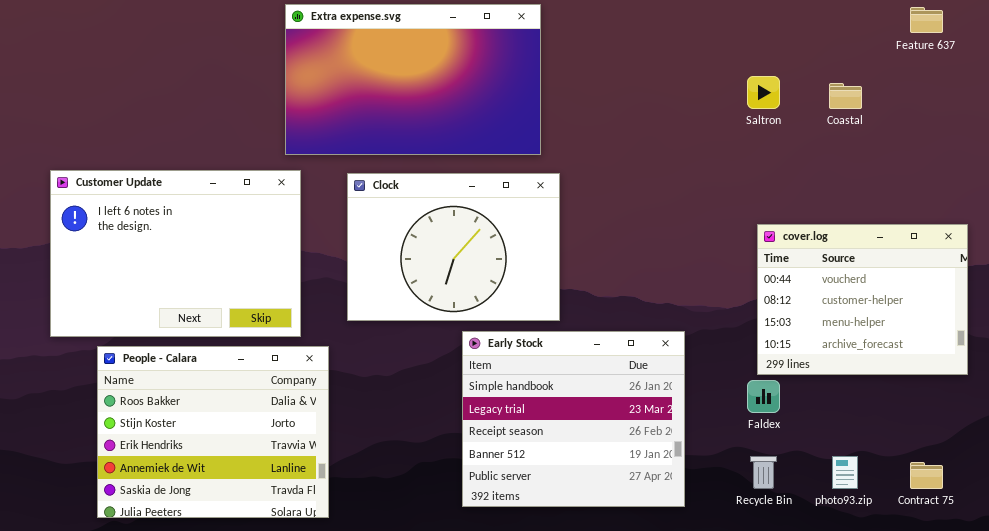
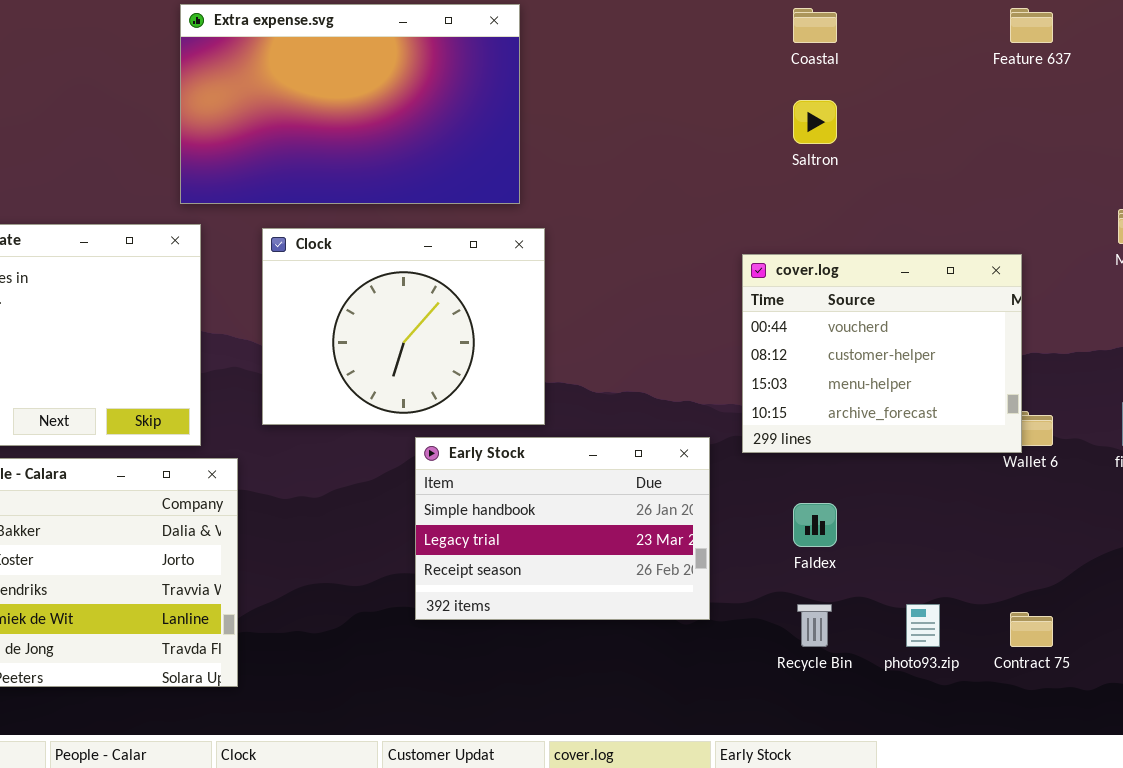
Coastal: [829,83,862,109] -> [793,8,837,43], moved
cover.log: [757,224,968,375] -> [742,254,1022,453], moved
Early Stock: [462,331,685,507] -> [415,437,710,620], resized

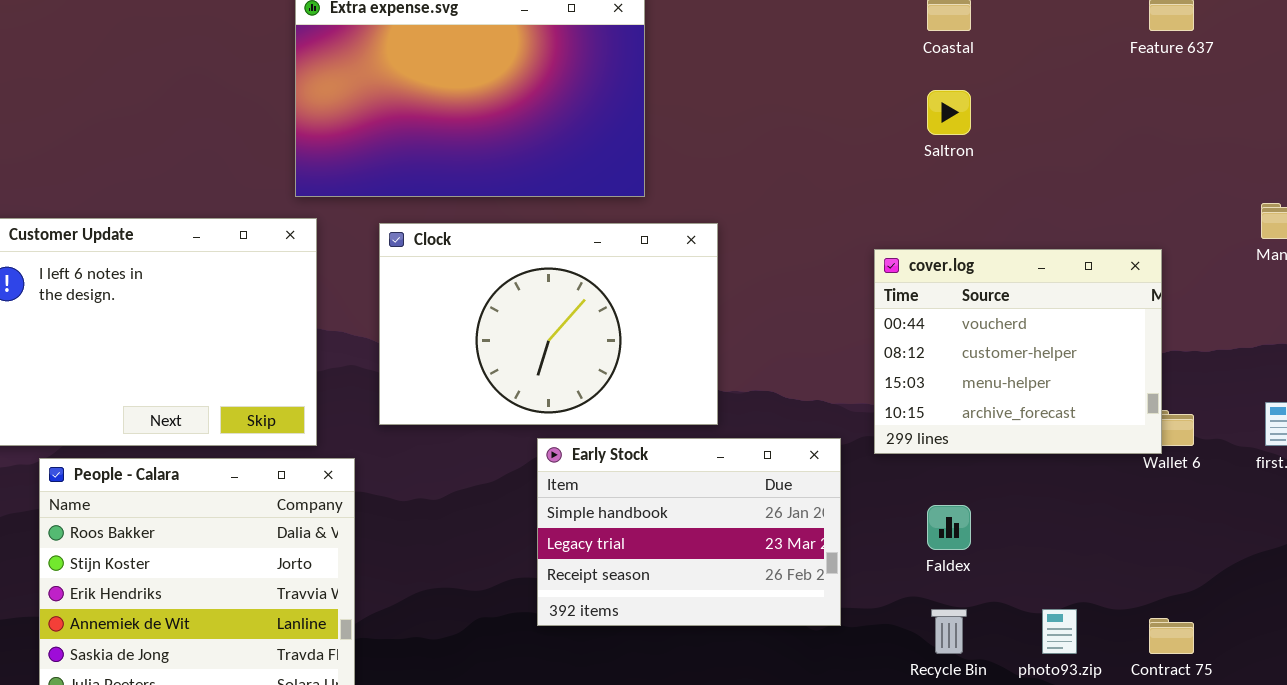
Clock: [262,228,545,425] -> [379,223,718,425], resized

